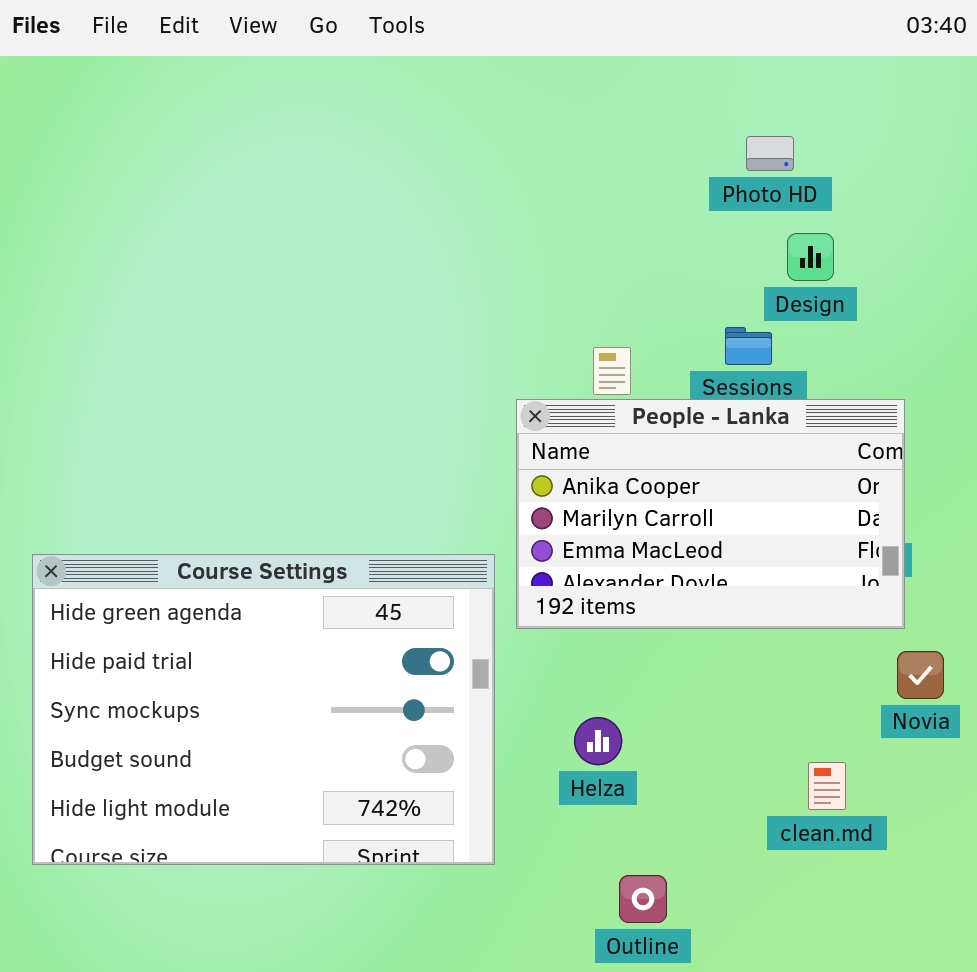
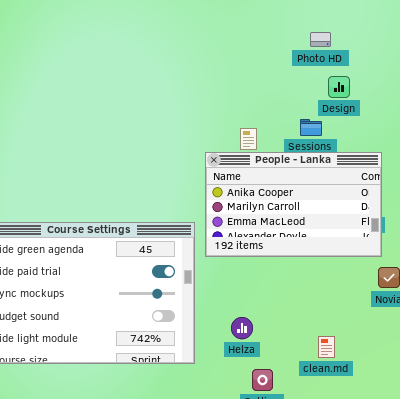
Helza: [574,717,622,765] -> [231,317,253,339], moved
clean.md: [808,762,846,810] -> [318,336,335,358], moved

